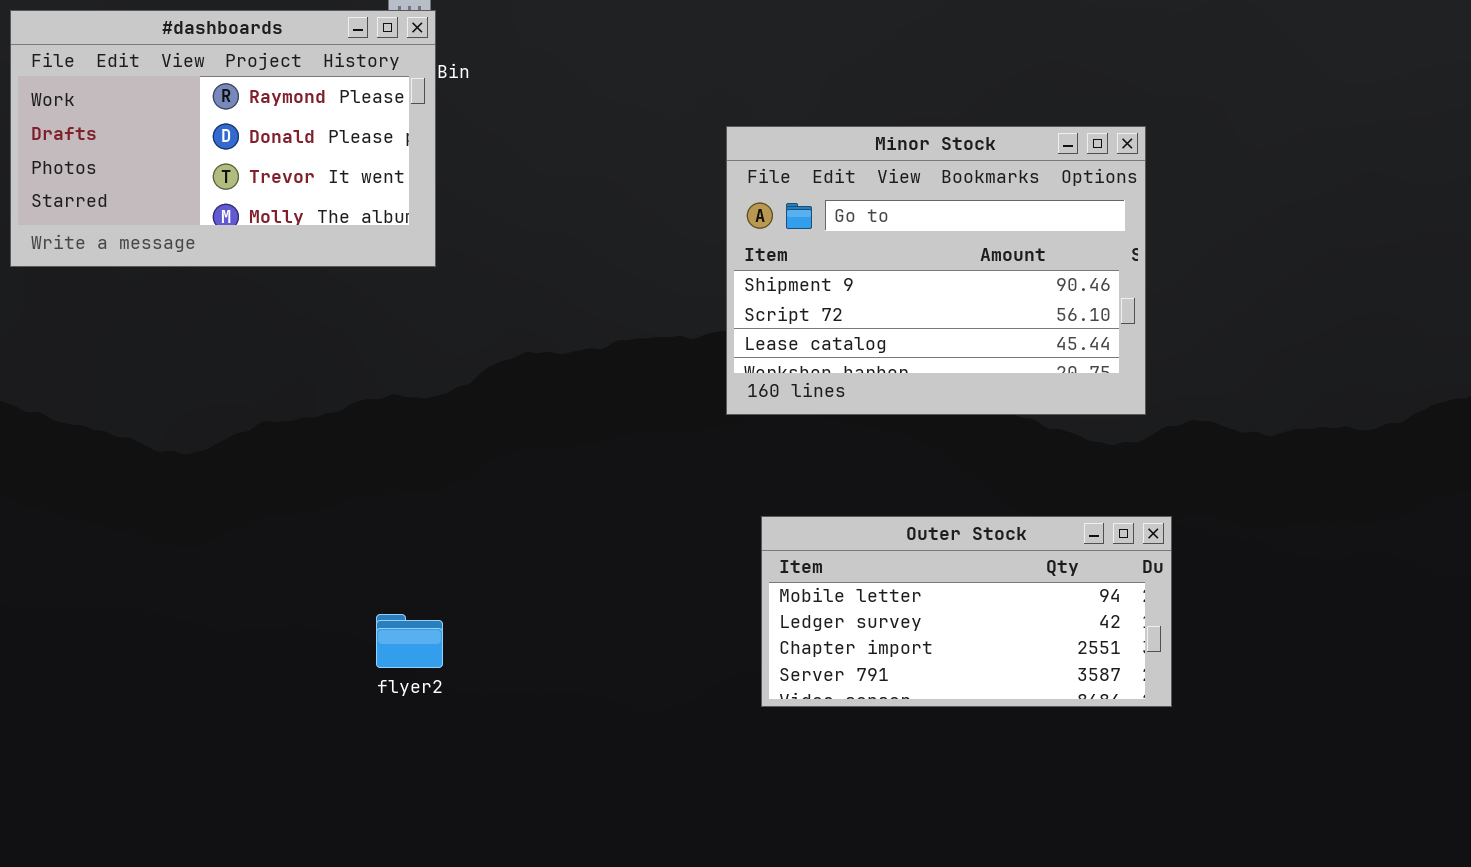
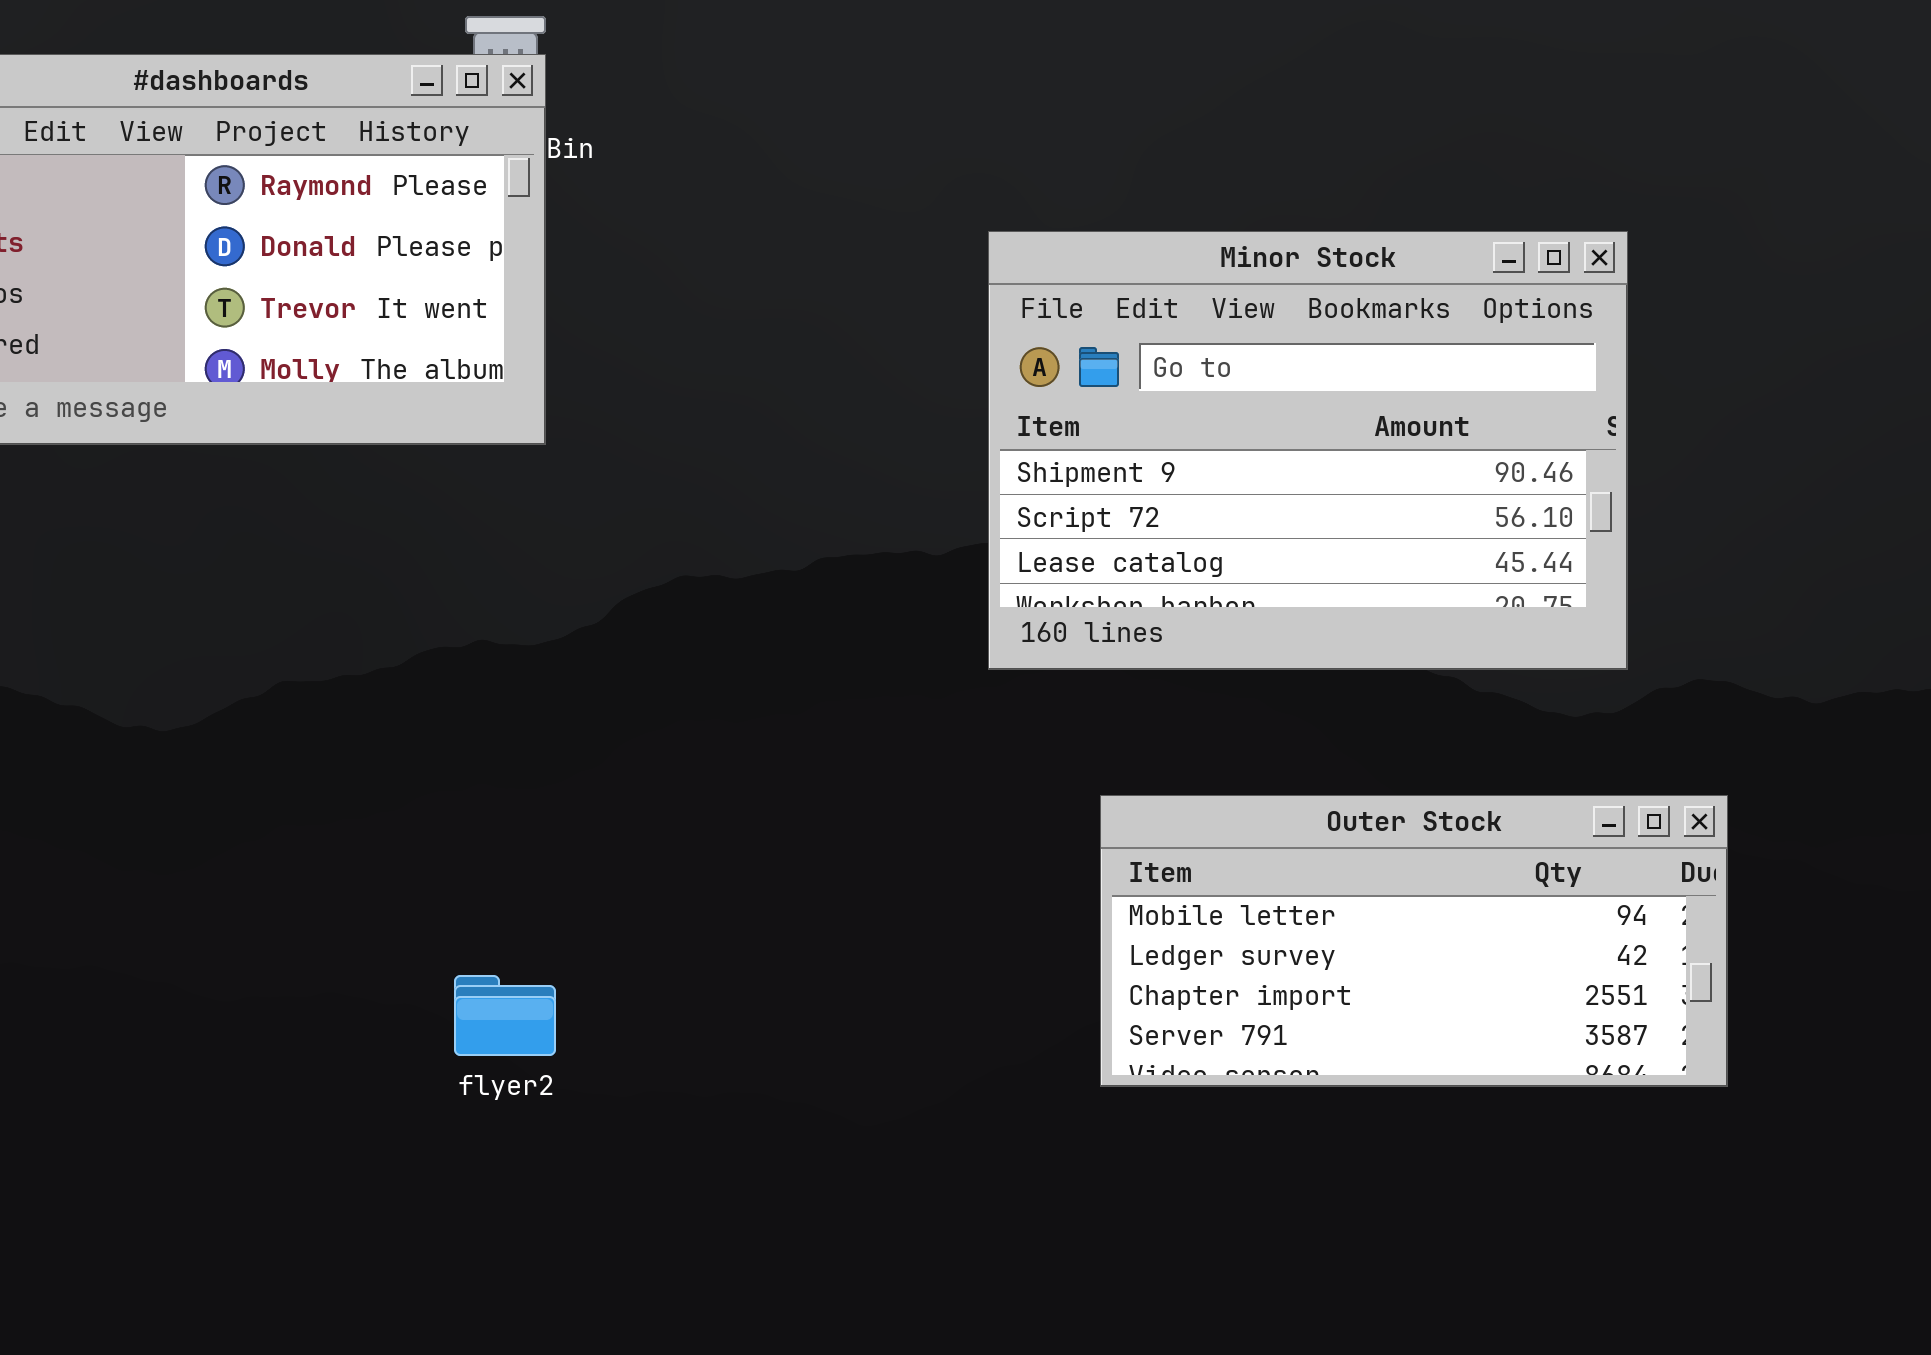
Outer Stock: [761,516,1172,707] -> [1100,795,1728,1087], moved

